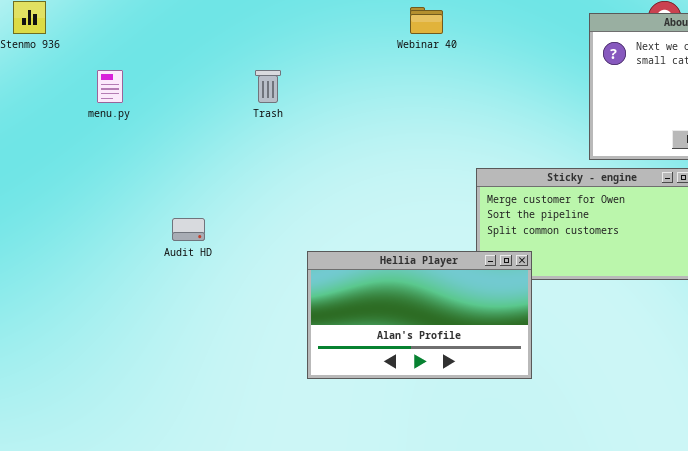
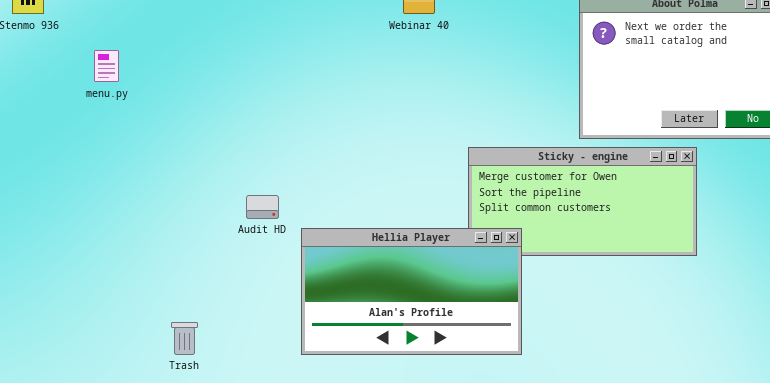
Trash: [255,70,281,103] -> [171,322,198,355], moved
Audit HD: [172,218,205,241] -> [246,195,279,219], moved

